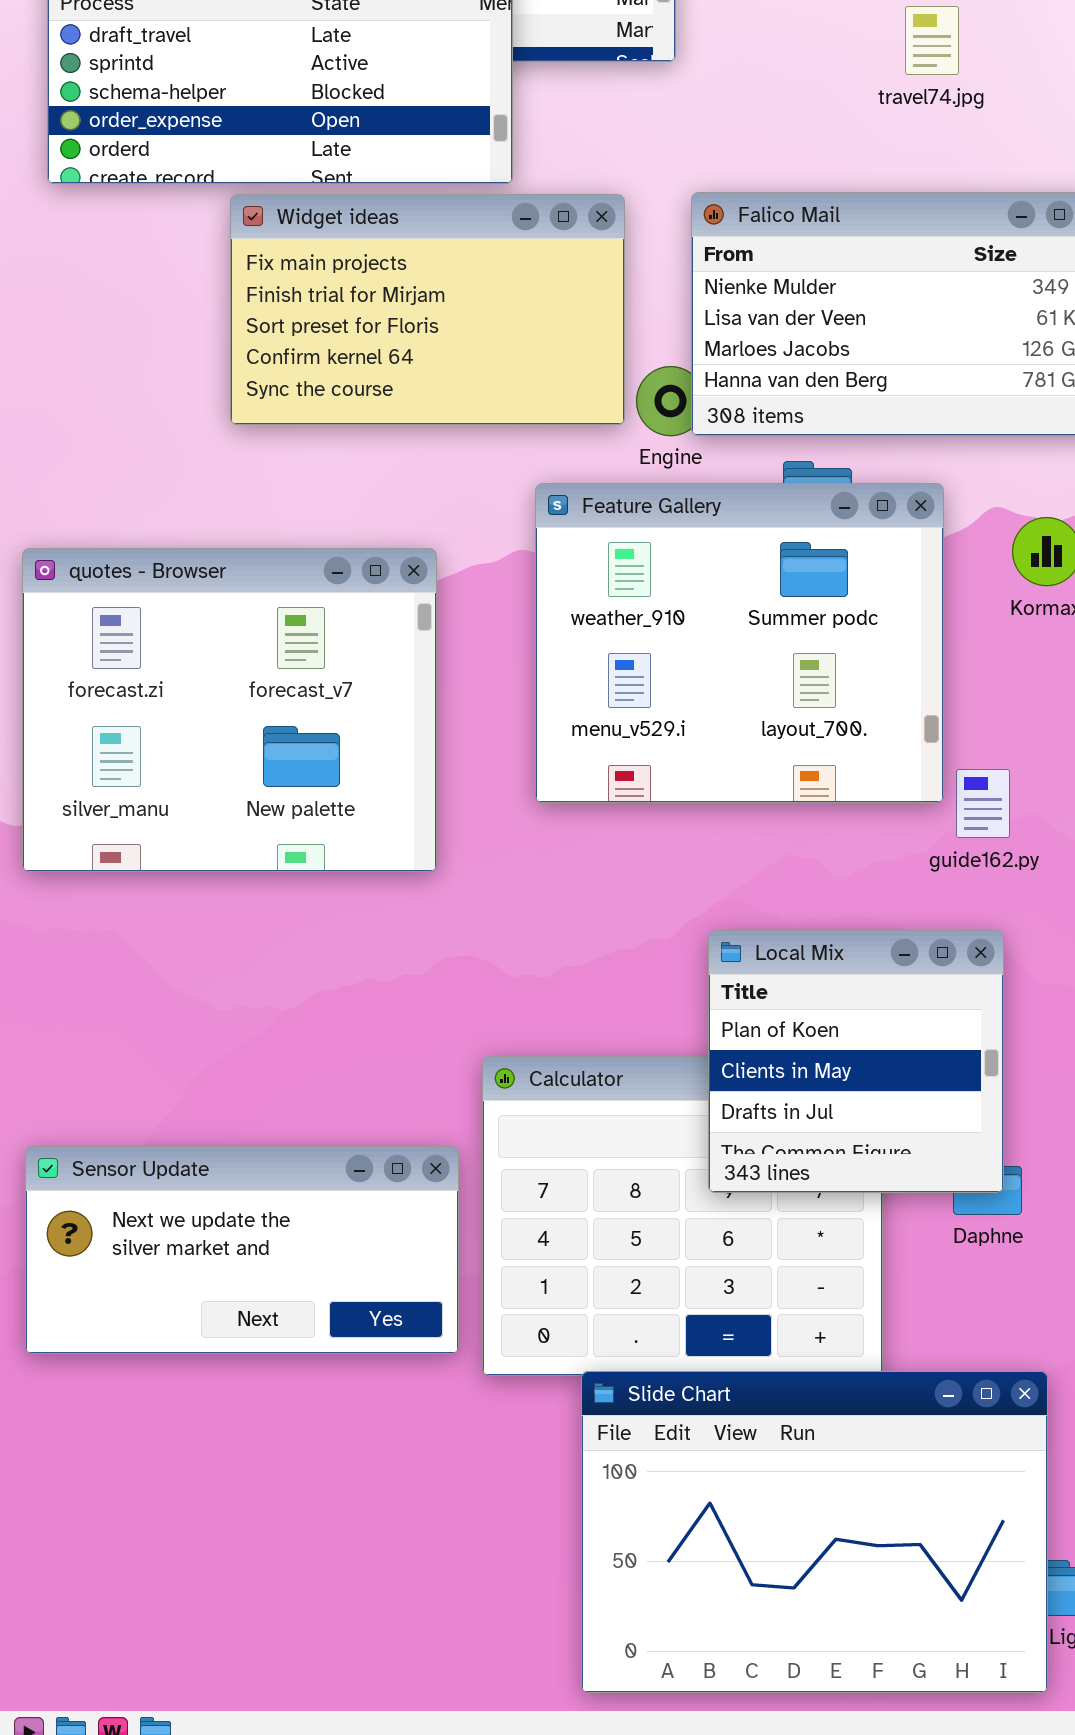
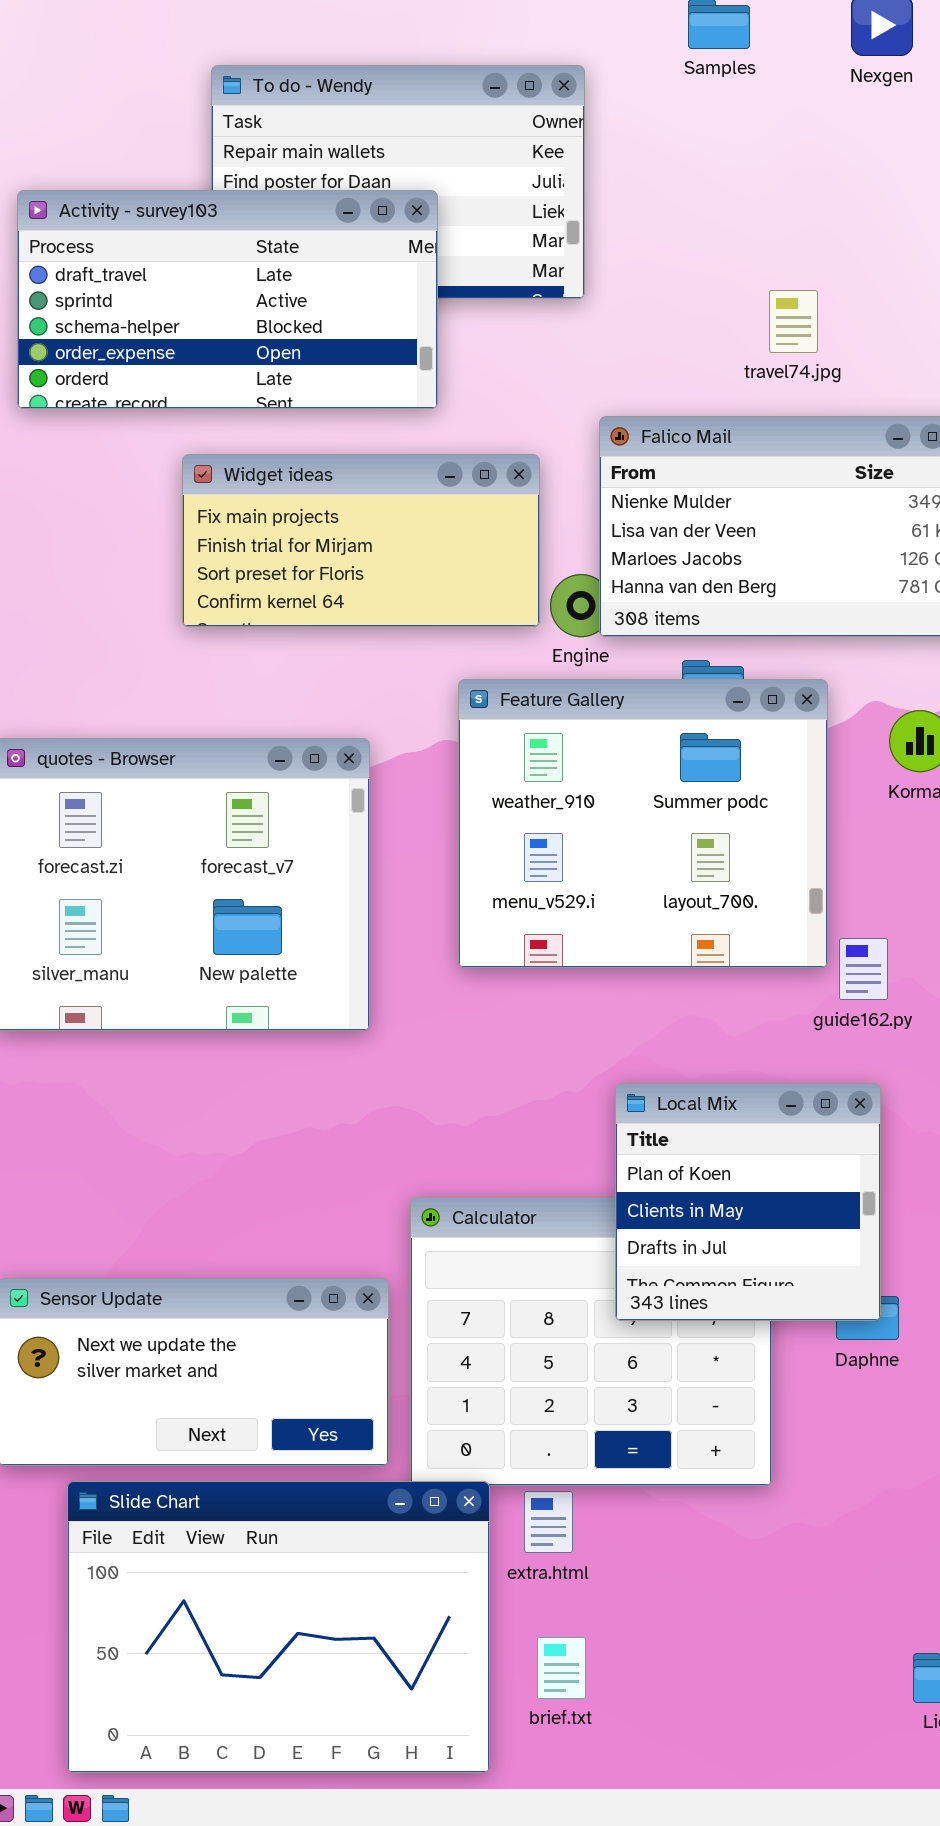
travel74.jpg: [905,6,959,75] -> [769,290,818,353], moved
Widget ideas: [230,194,625,425] -> [182,454,540,627], resized
Slide Chart: [581,1371,1048,1693] -> [67,1481,490,1773], moved

